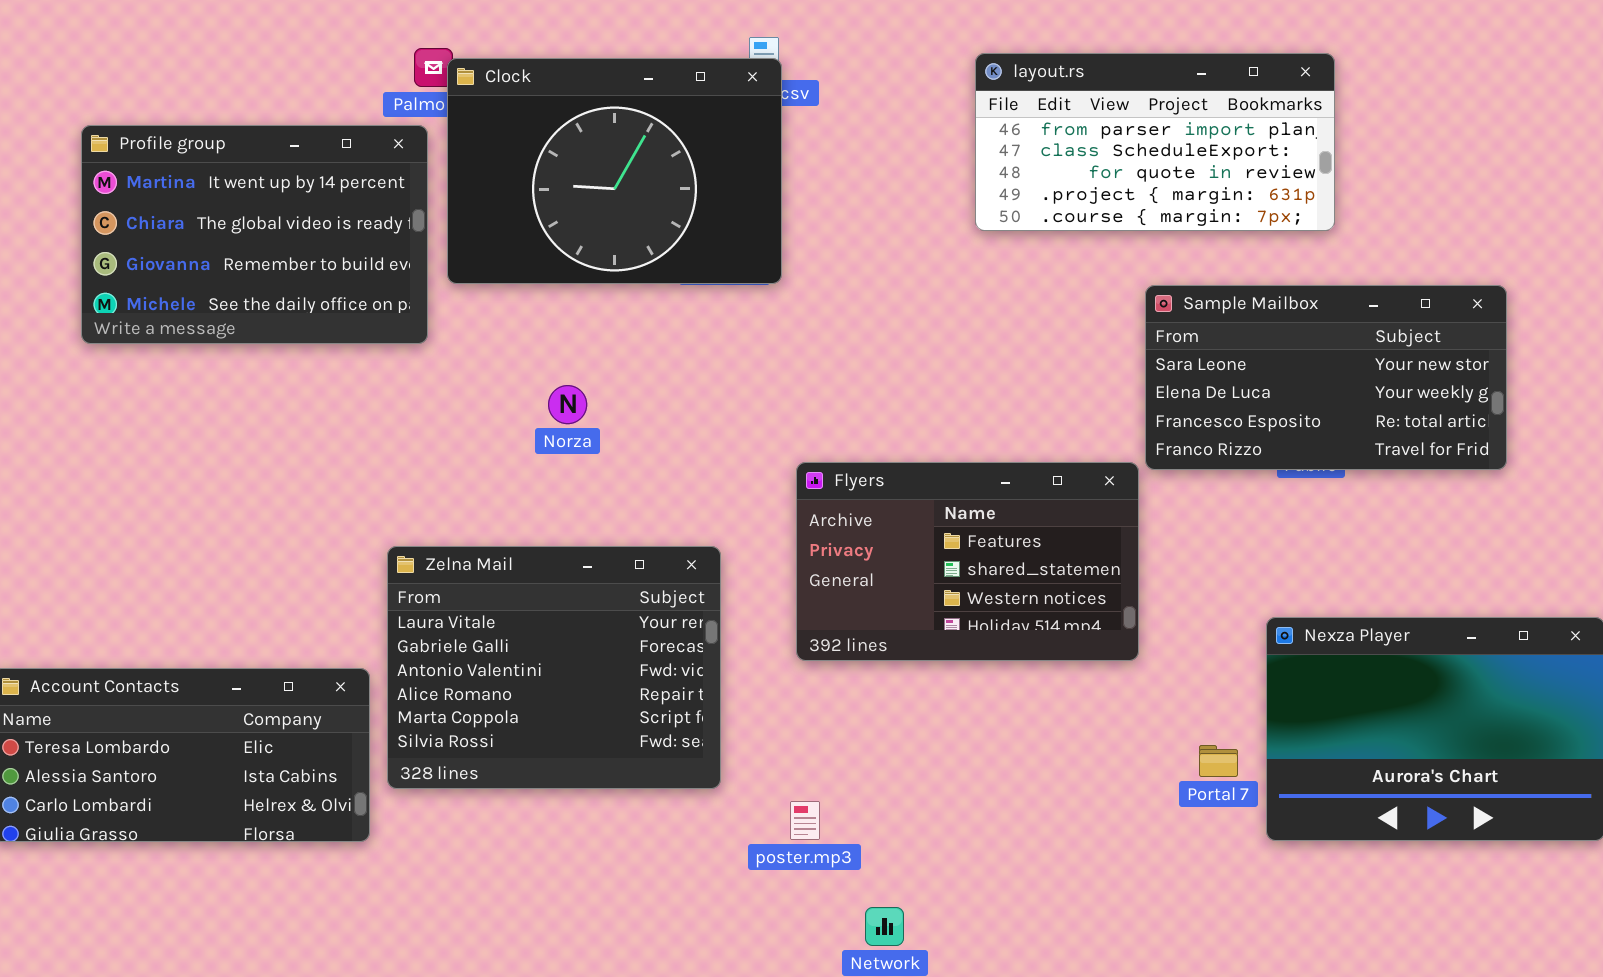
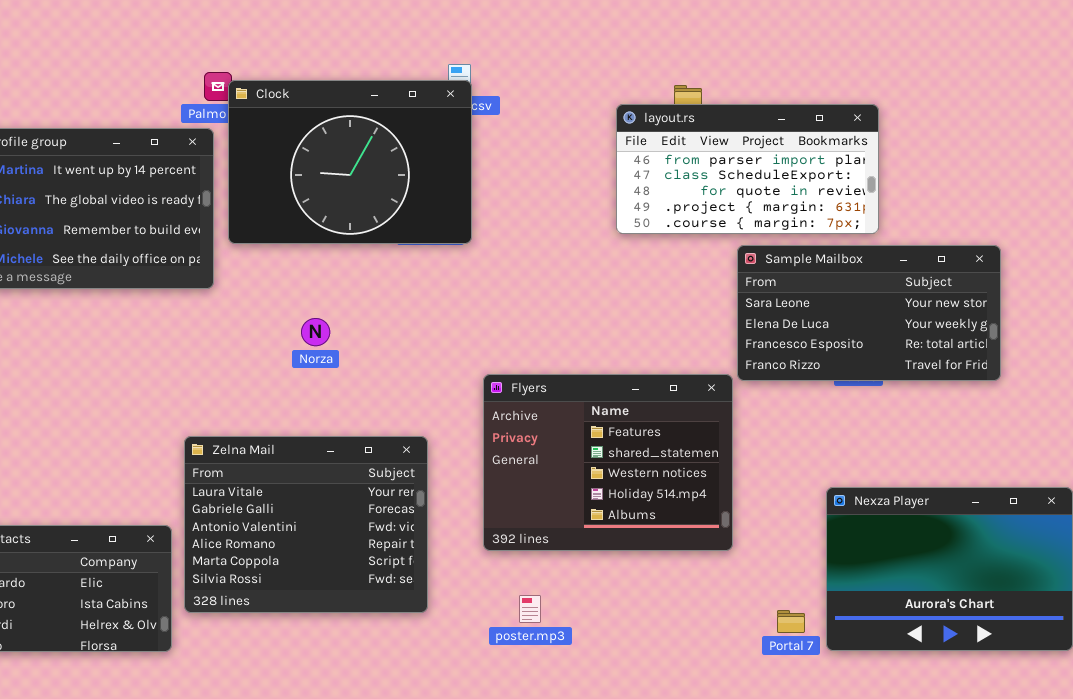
layout.rs: [975,53,1335,231] -> [616,104,879,234], moved
Flyers: [796,462,1139,661] -> [483,374,733,551], resized
Portal 7: [1199,745,1238,777] -> [777,610,805,633], moved
poster.mp3: [790,801,820,840] -> [519,595,541,623], moved

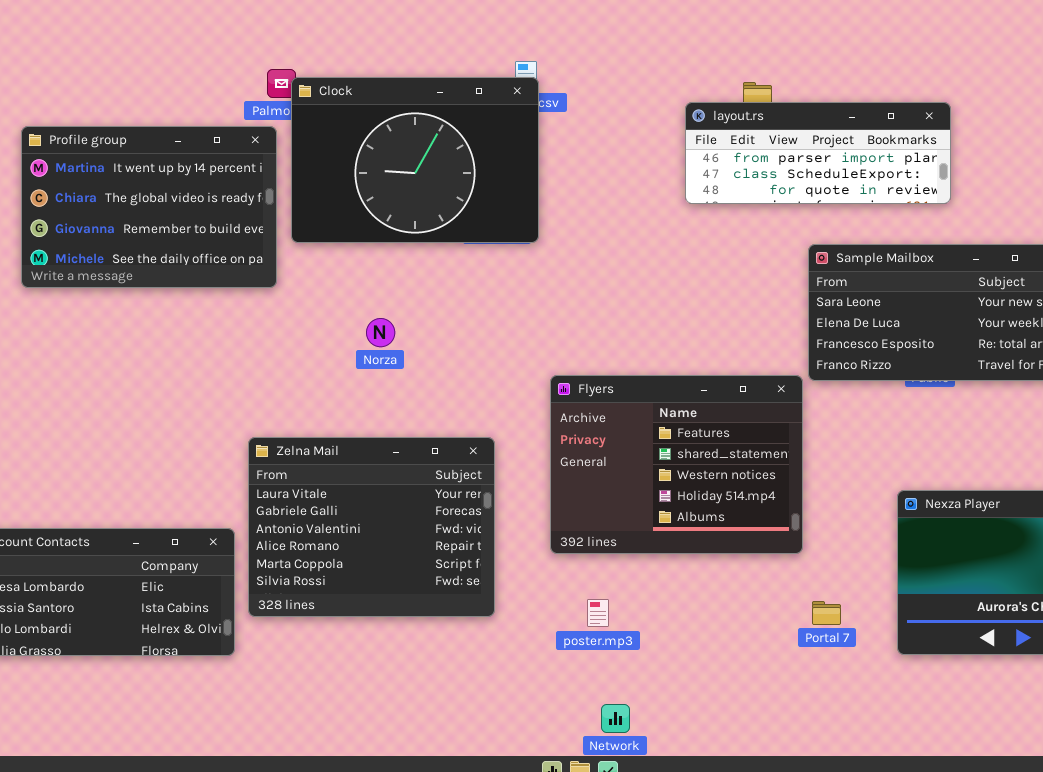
layout.rs: [616,104,879,234] -> [685,102,951,204], resized
Portal 7: [777,610,805,633] -> [812,601,841,625], moved

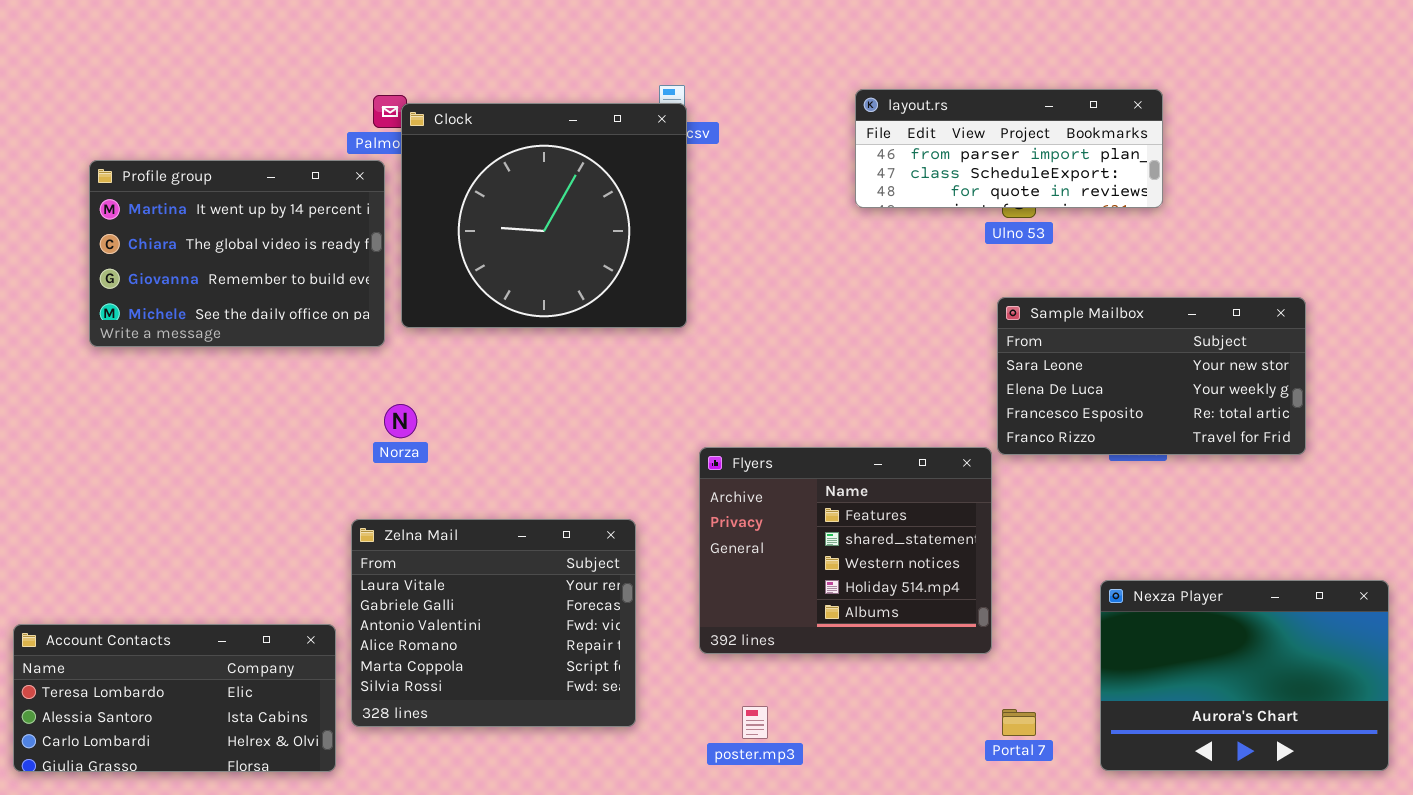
Clock: [291,77,539,243] -> [401,103,687,328], resized
layout.rs: [685,102,951,204] -> [855,89,1163,208], moved
Norza: [366,318,395,347] -> [384,404,417,438], moved

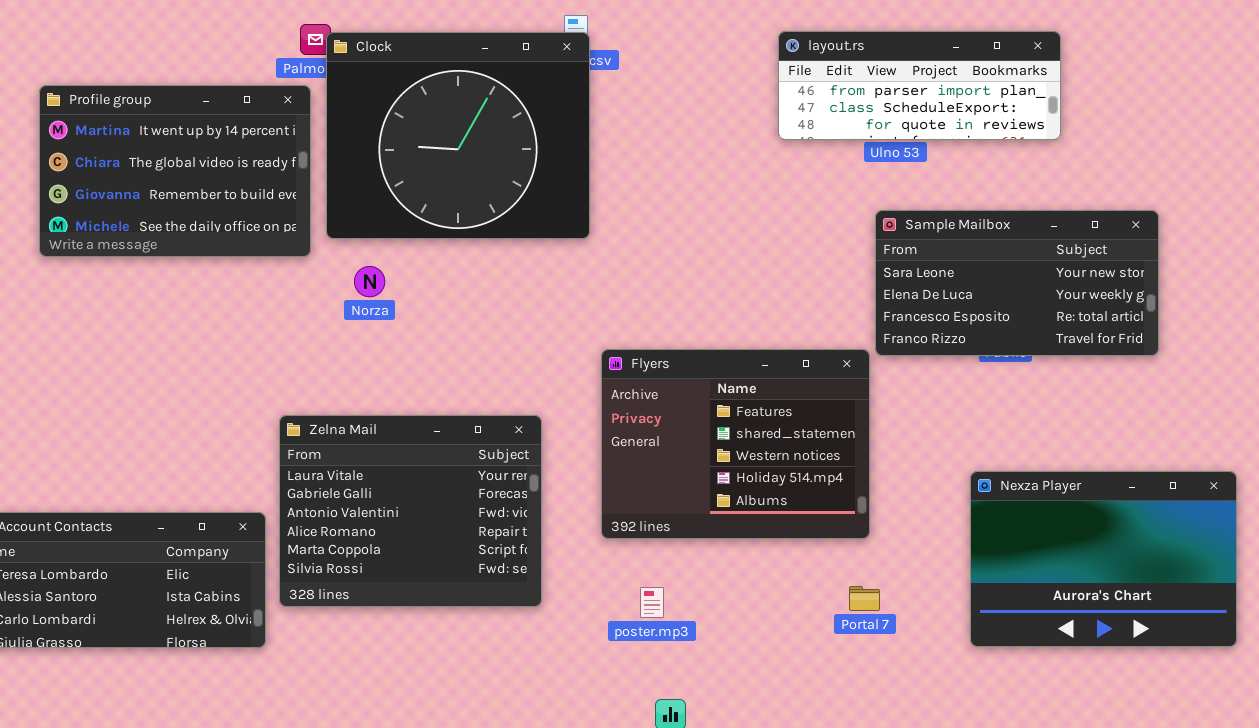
layout.rs: [855,89,1163,208] -> [778,31,1061,140], moved
Norza: [384,404,417,438] -> [354,266,385,297], moved
Portal 7: [1002,709,1036,736] -> [849,586,880,611], moved

